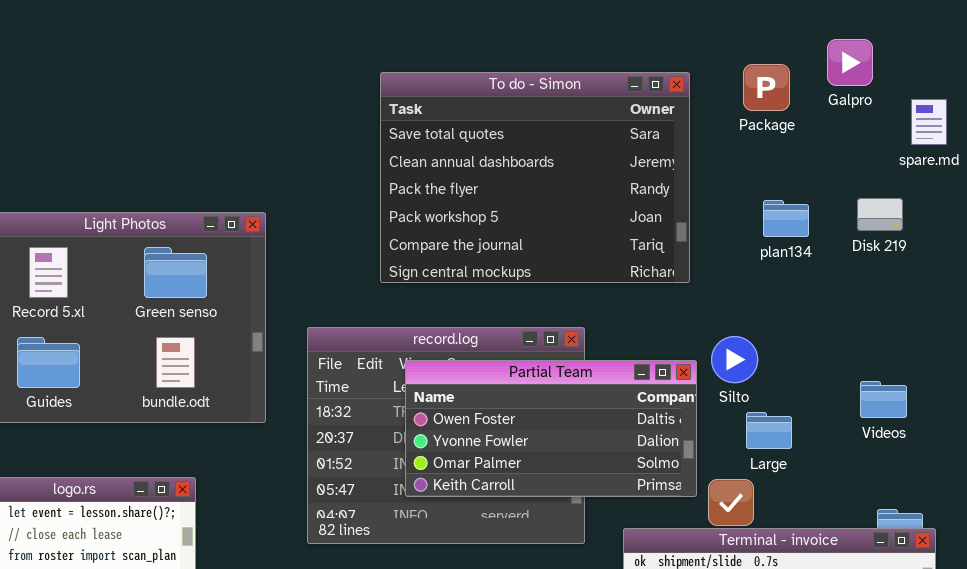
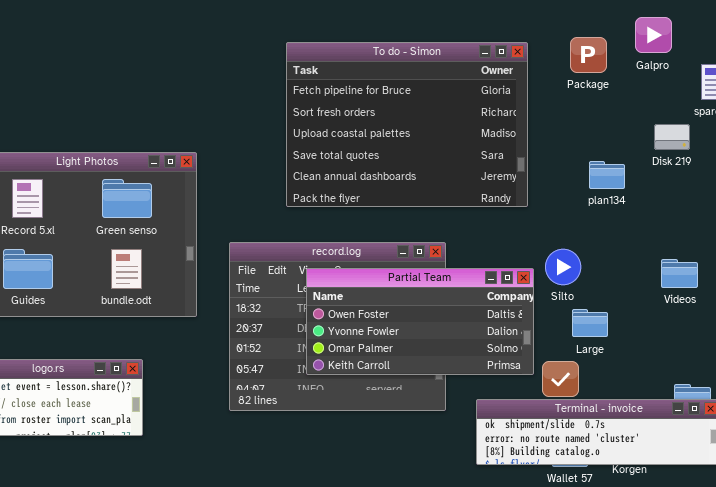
To do - Simon: [380,72,690,283] -> [286,42,528,207], scrolled up 3 rows
Disk 219: [857,198,903,231] -> [654,124,690,150], moved
plan134: [763,200,809,237] -> [589,161,625,189], moved
Videos: [860,381,907,418] -> [661,259,698,288], moved

